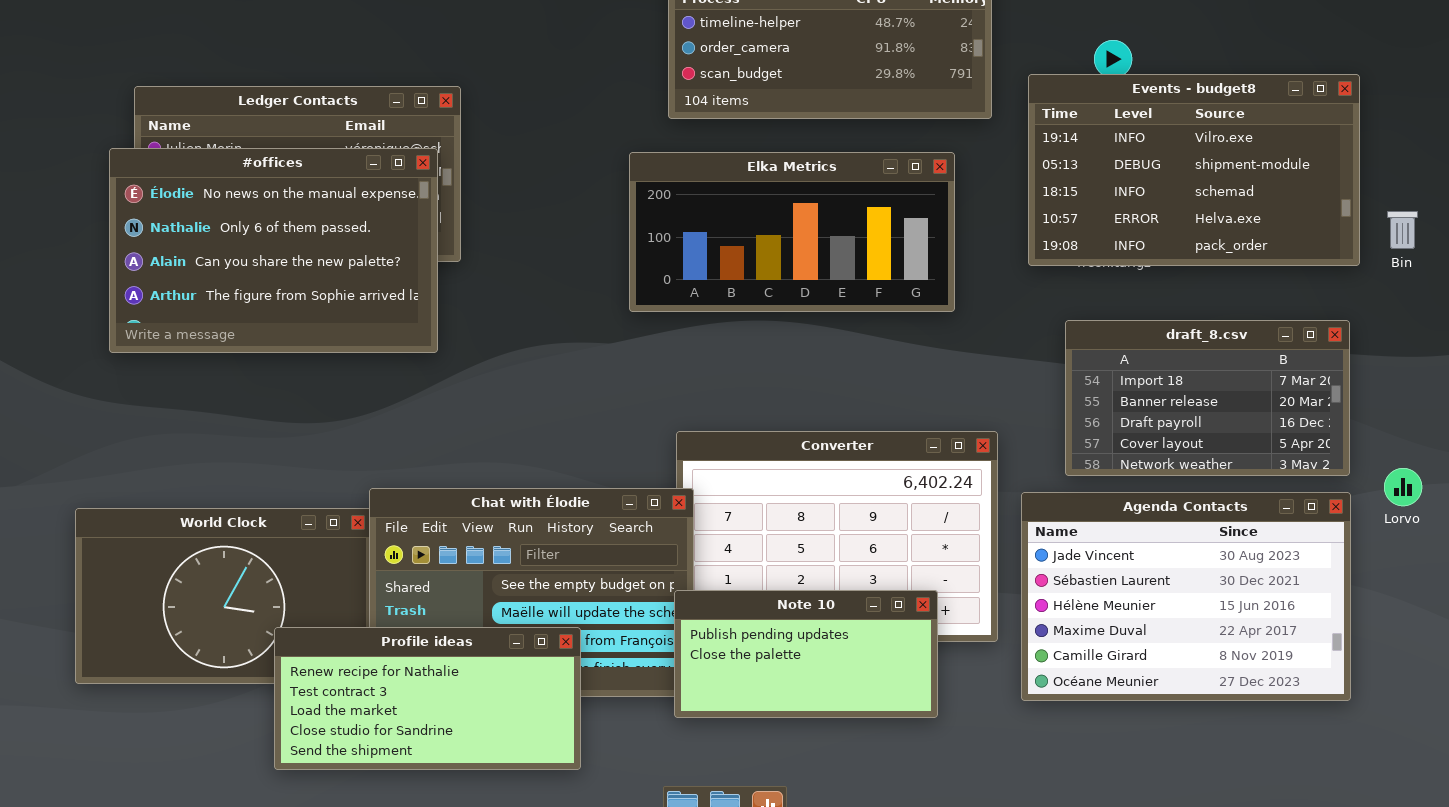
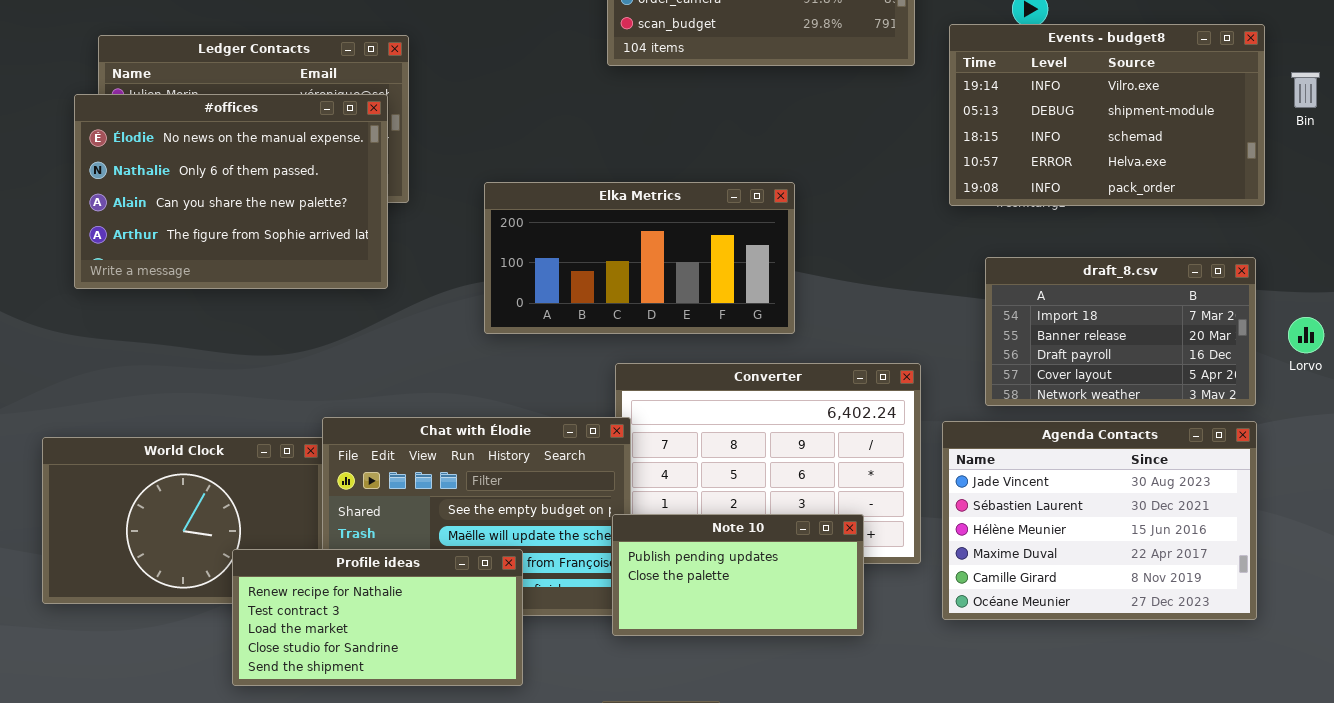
Elka Metrics: [629,152,955,312] -> [484,182,795,334], moved
Bin: [1387,211,1418,249] -> [1291,72,1320,108], moved
Lorvo: [1384,468,1422,506] -> [1288,317,1324,353], moved

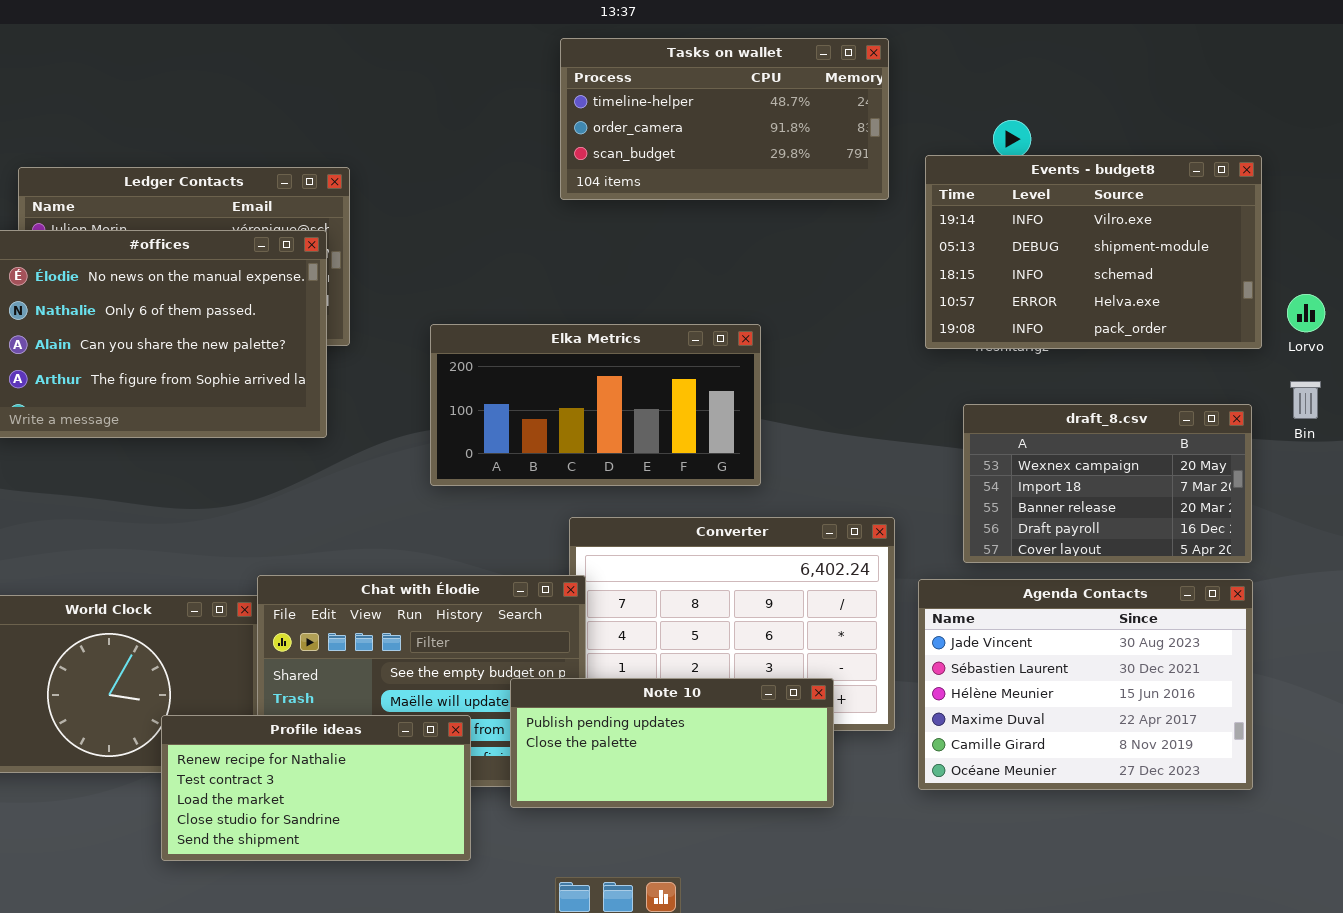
Bin: [1291,72,1320,108] -> [1290,381,1321,419], moved
draft_8.csv: [985,257,1256,406] -> [963,404,1252,563], scrolled up 1 row
Lorvo: [1288,317,1324,353] -> [1287,294,1325,332], moved
Note 10: [612,514,864,636] -> [510,678,834,808], resized

